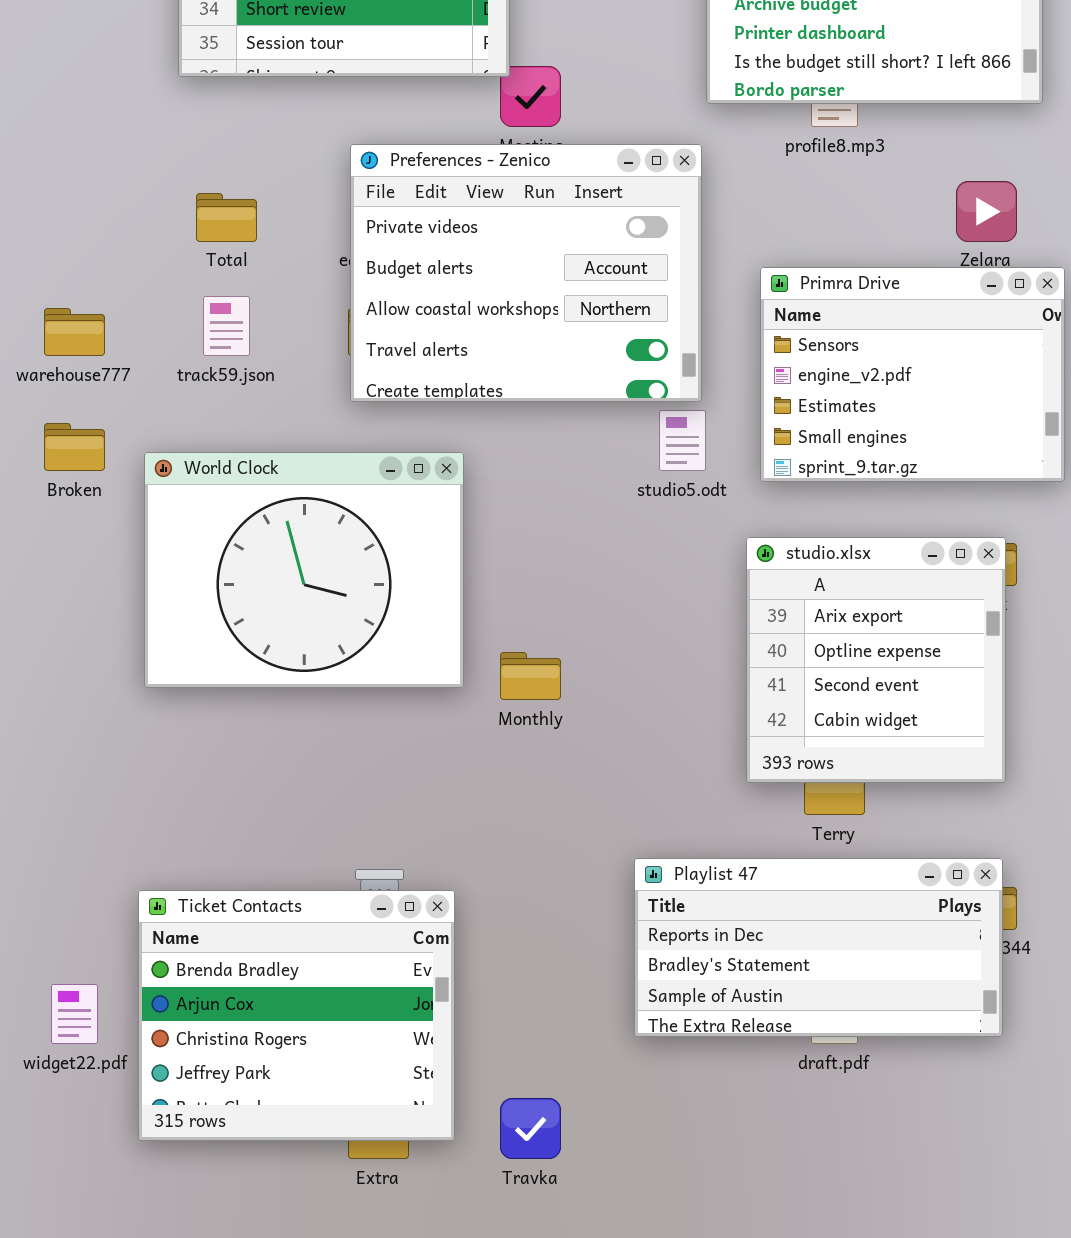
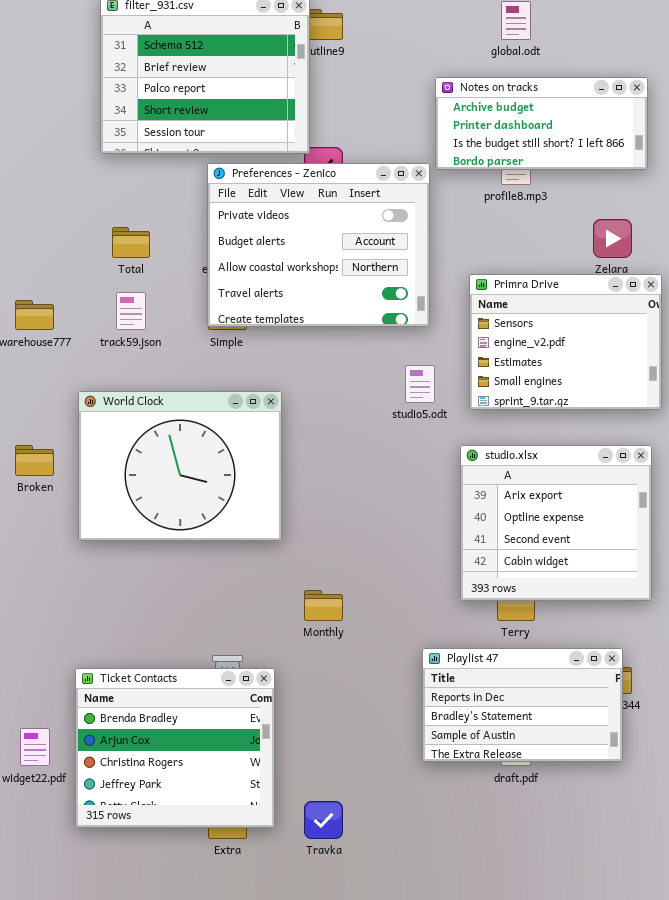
Preferences - Zenico: [350,144,702,402] -> [207,163,430,327], moved
Broken: [44,423,105,471] -> [15,445,54,476], moved
studio.xlsx: [746,537,1006,783] -> [460,445,652,601], resized
Monthly: [500,652,561,700] -> [304,590,343,621], moved
Playlist 47: [634,858,1003,1037] -> [422,648,623,762], resized

